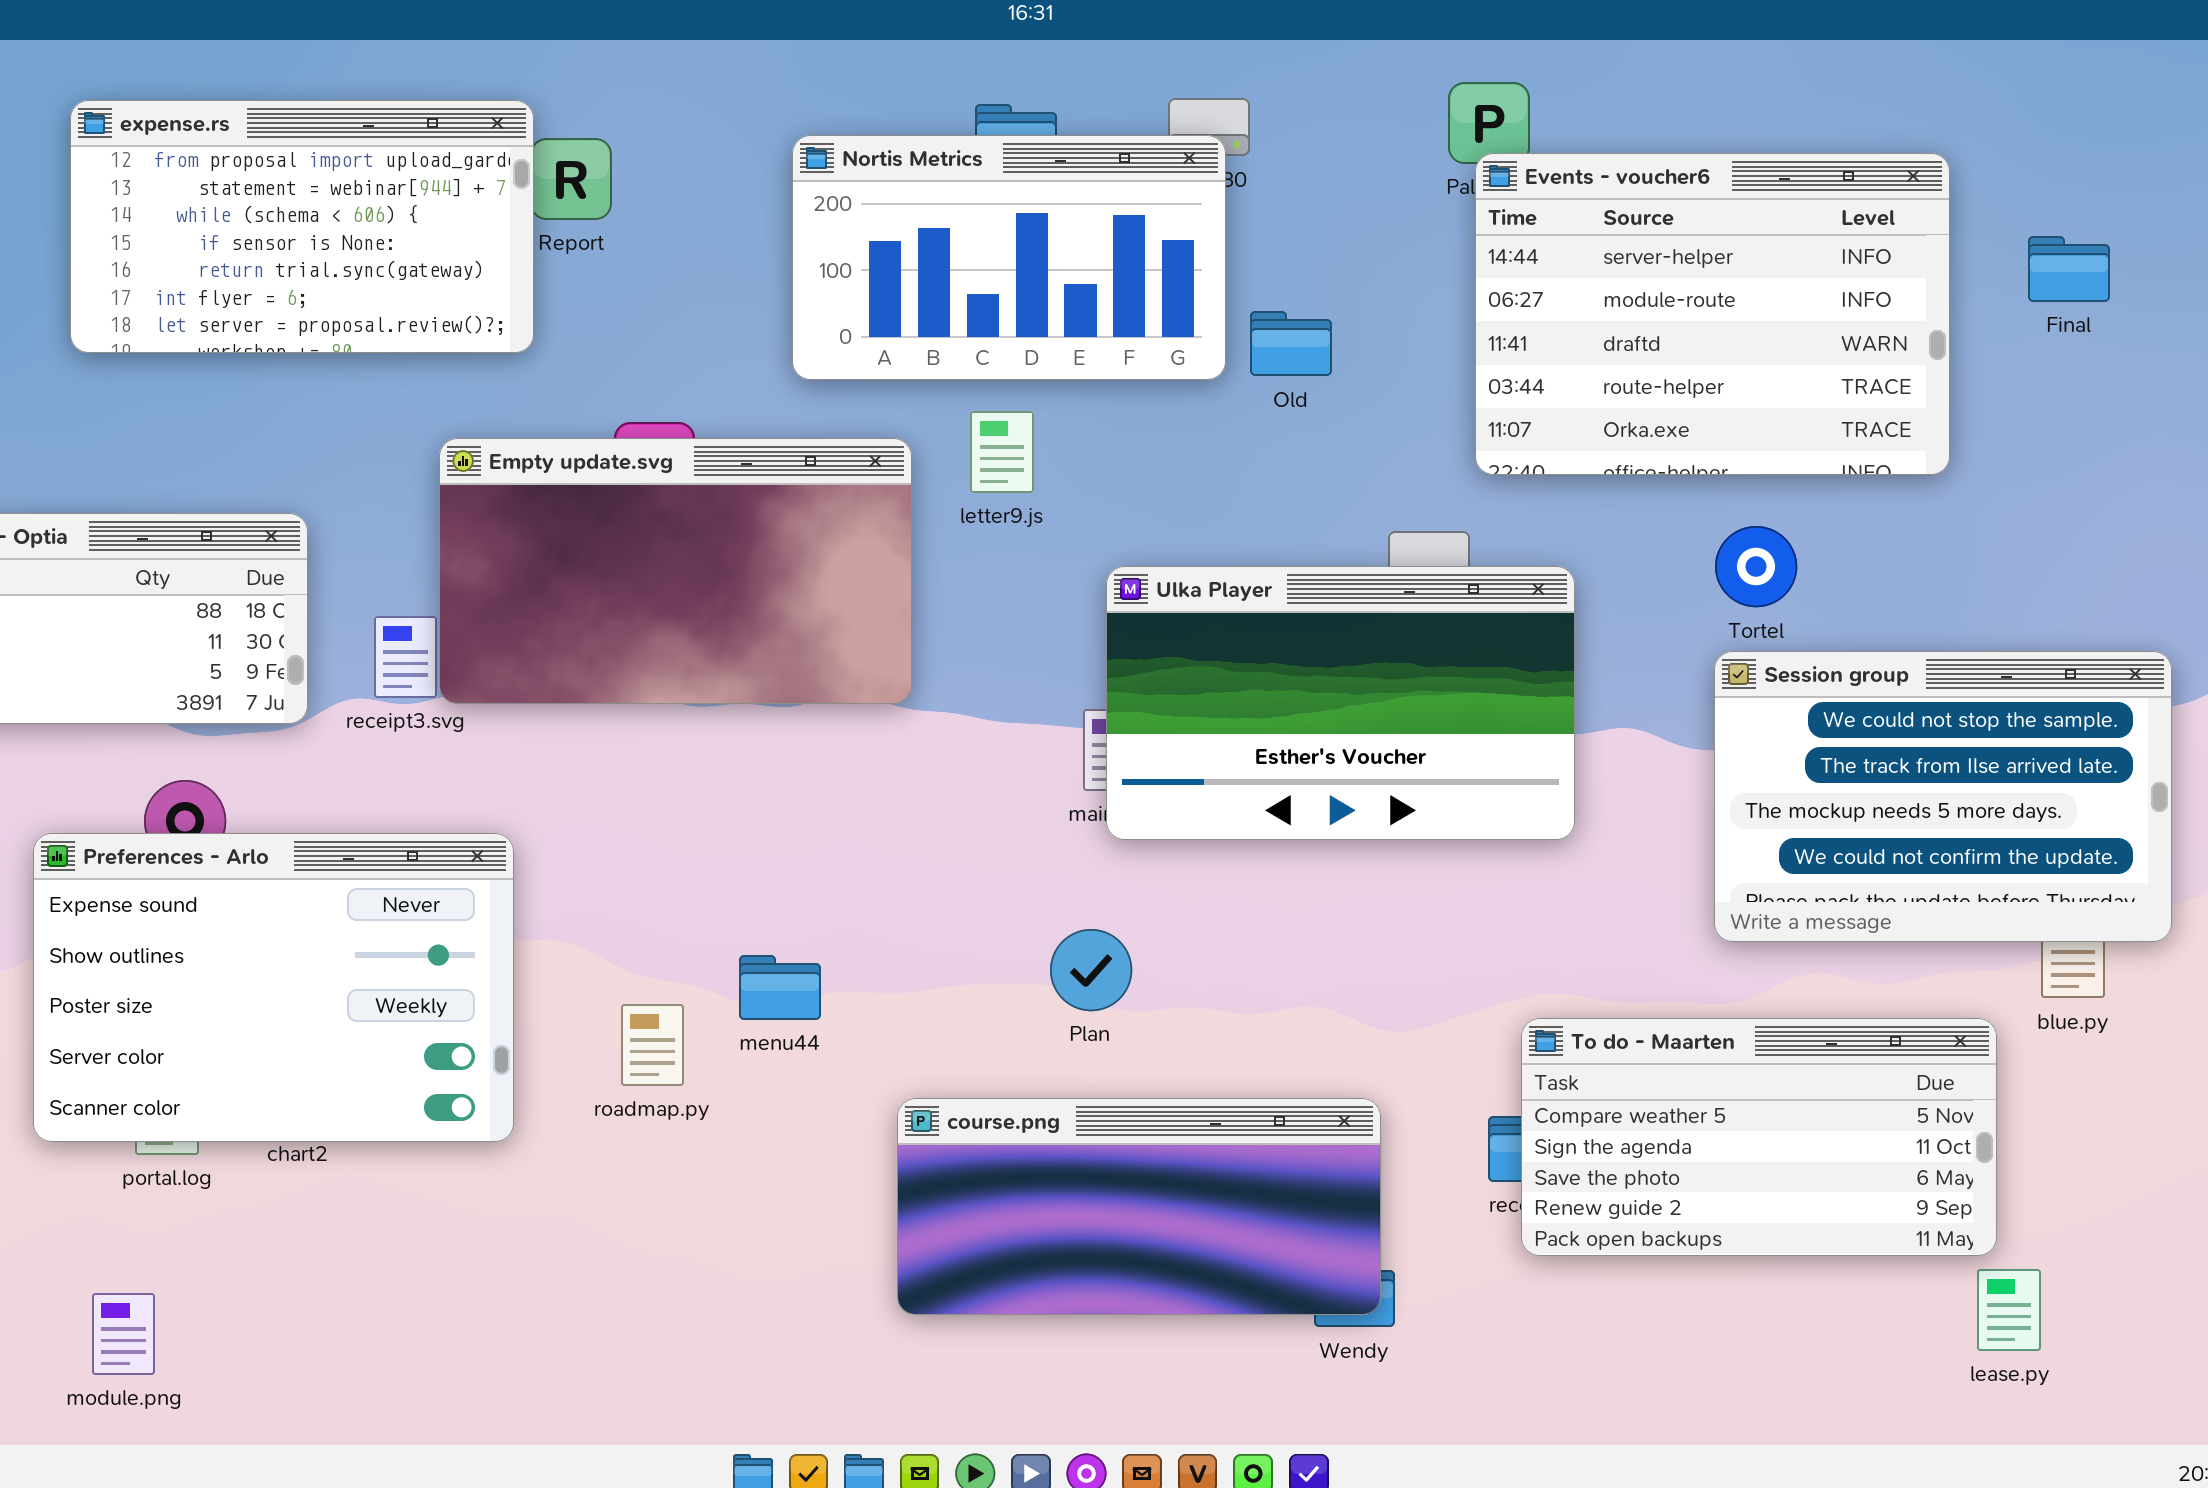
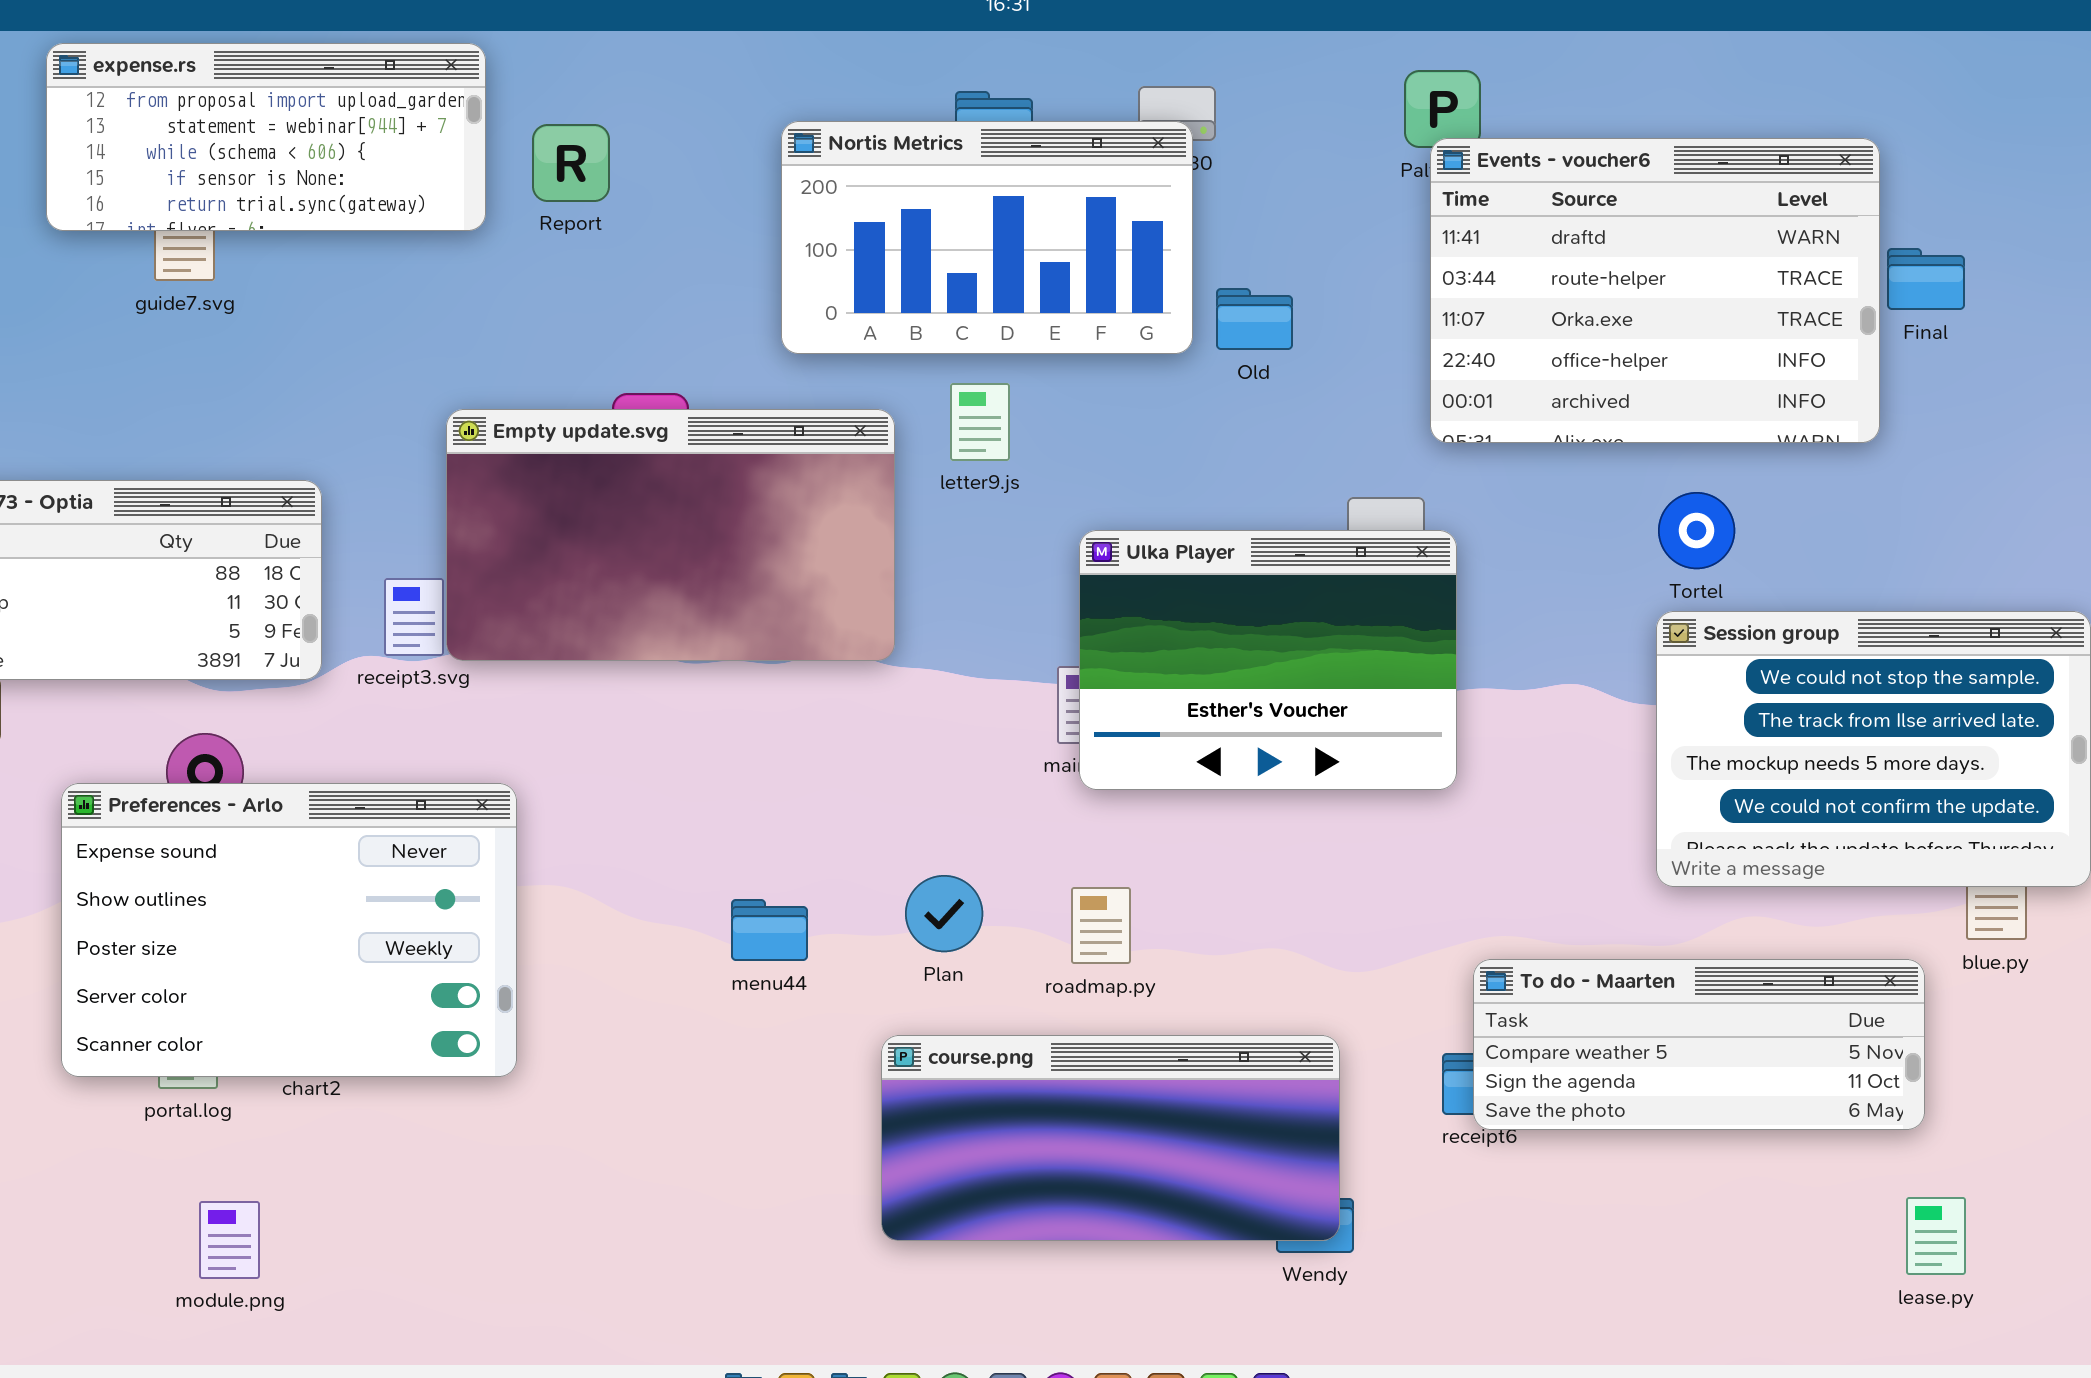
expense.rs: [70,100,534,353] -> [46,43,486,231], moved, resized
Events - voucher6: [1475,153,1950,475] -> [1430,138,1880,443], scrolled down 2 rows
Final: [2028,236,2110,302] -> [1887,248,1965,310], moved
Ulka Player: [1106,566,1575,840] -> [1079,530,1457,790], resized
Plan: [1050,929,1132,1011] -> [905,875,983,952], moved
roadmap.py: [621,1004,684,1086] -> [1071,887,1131,964], moved
To do - Maarten: [1521,1018,1997,1256] -> [1473,959,1925,1130], resized
module.png: [92,1293,155,1375] -> [199,1201,260,1279], moved

